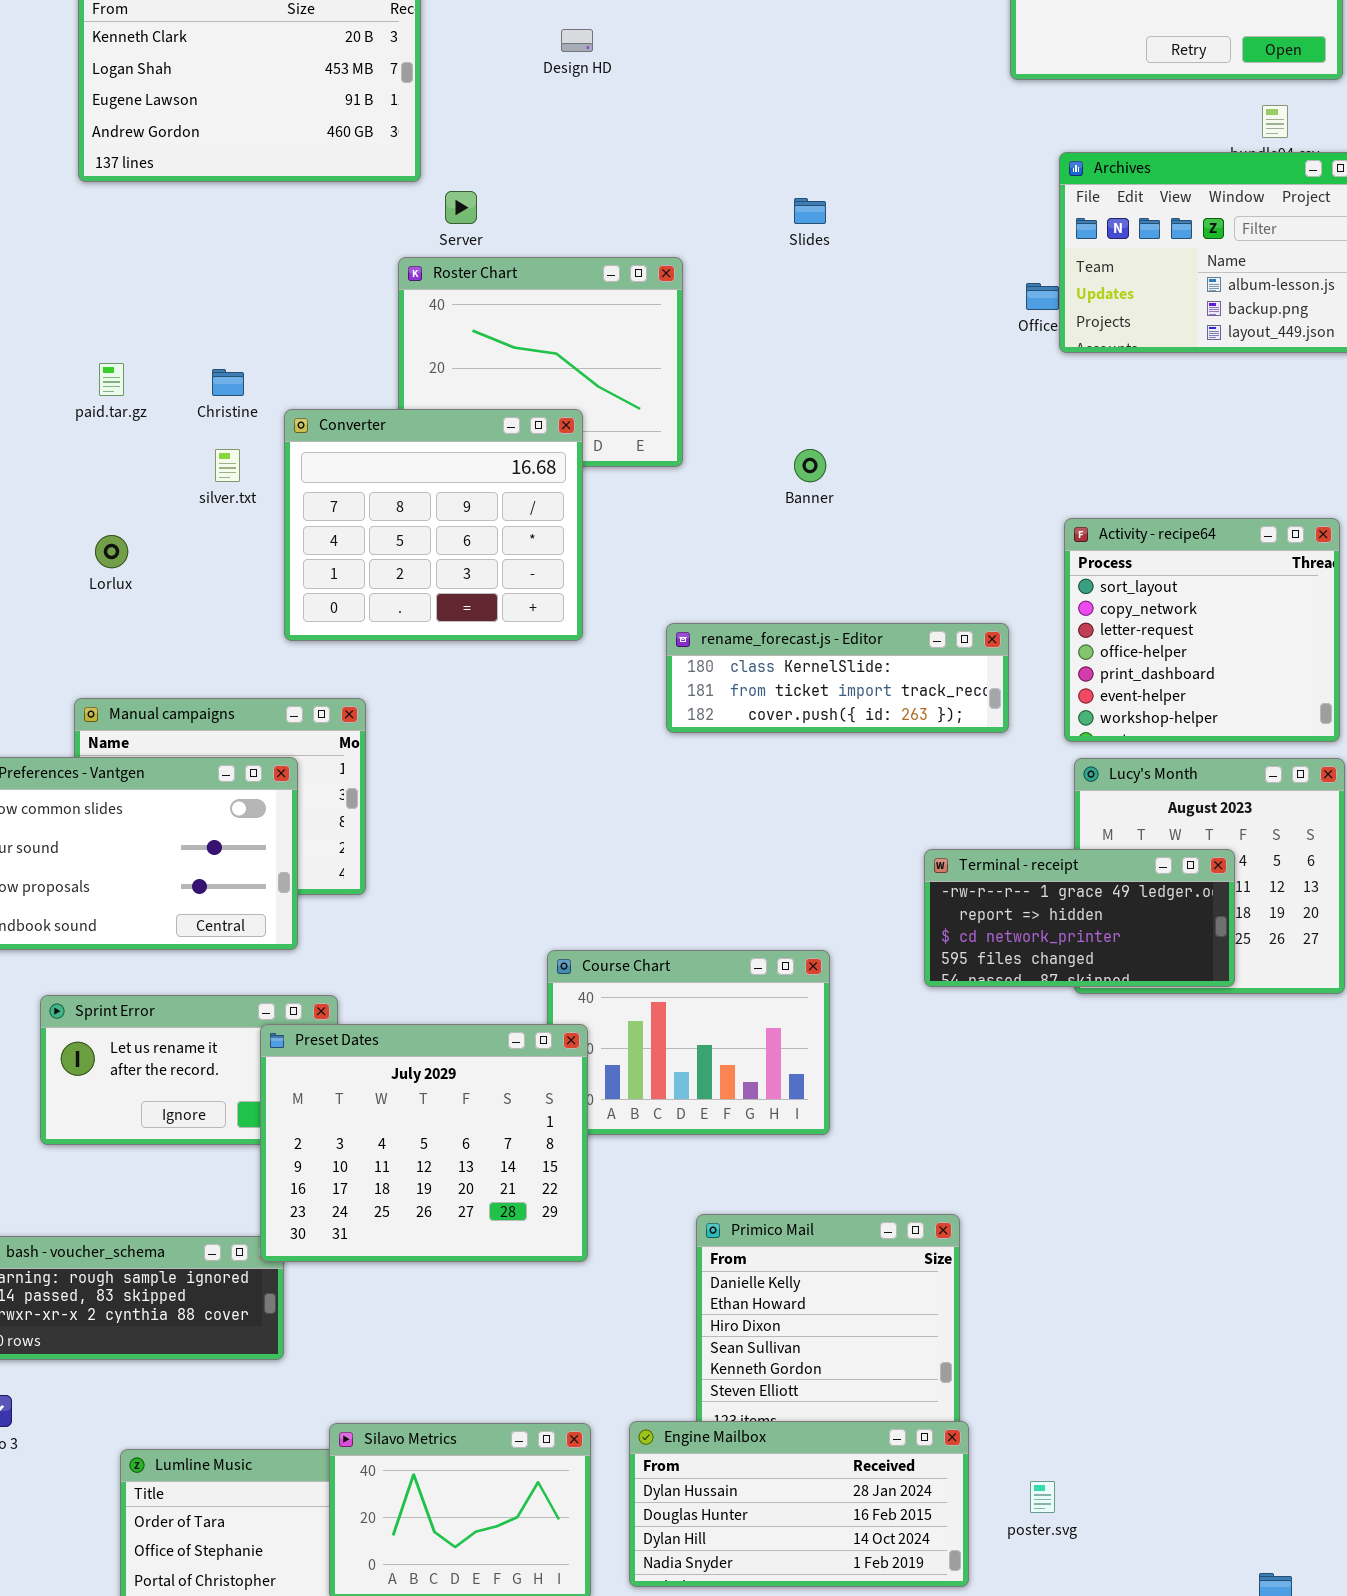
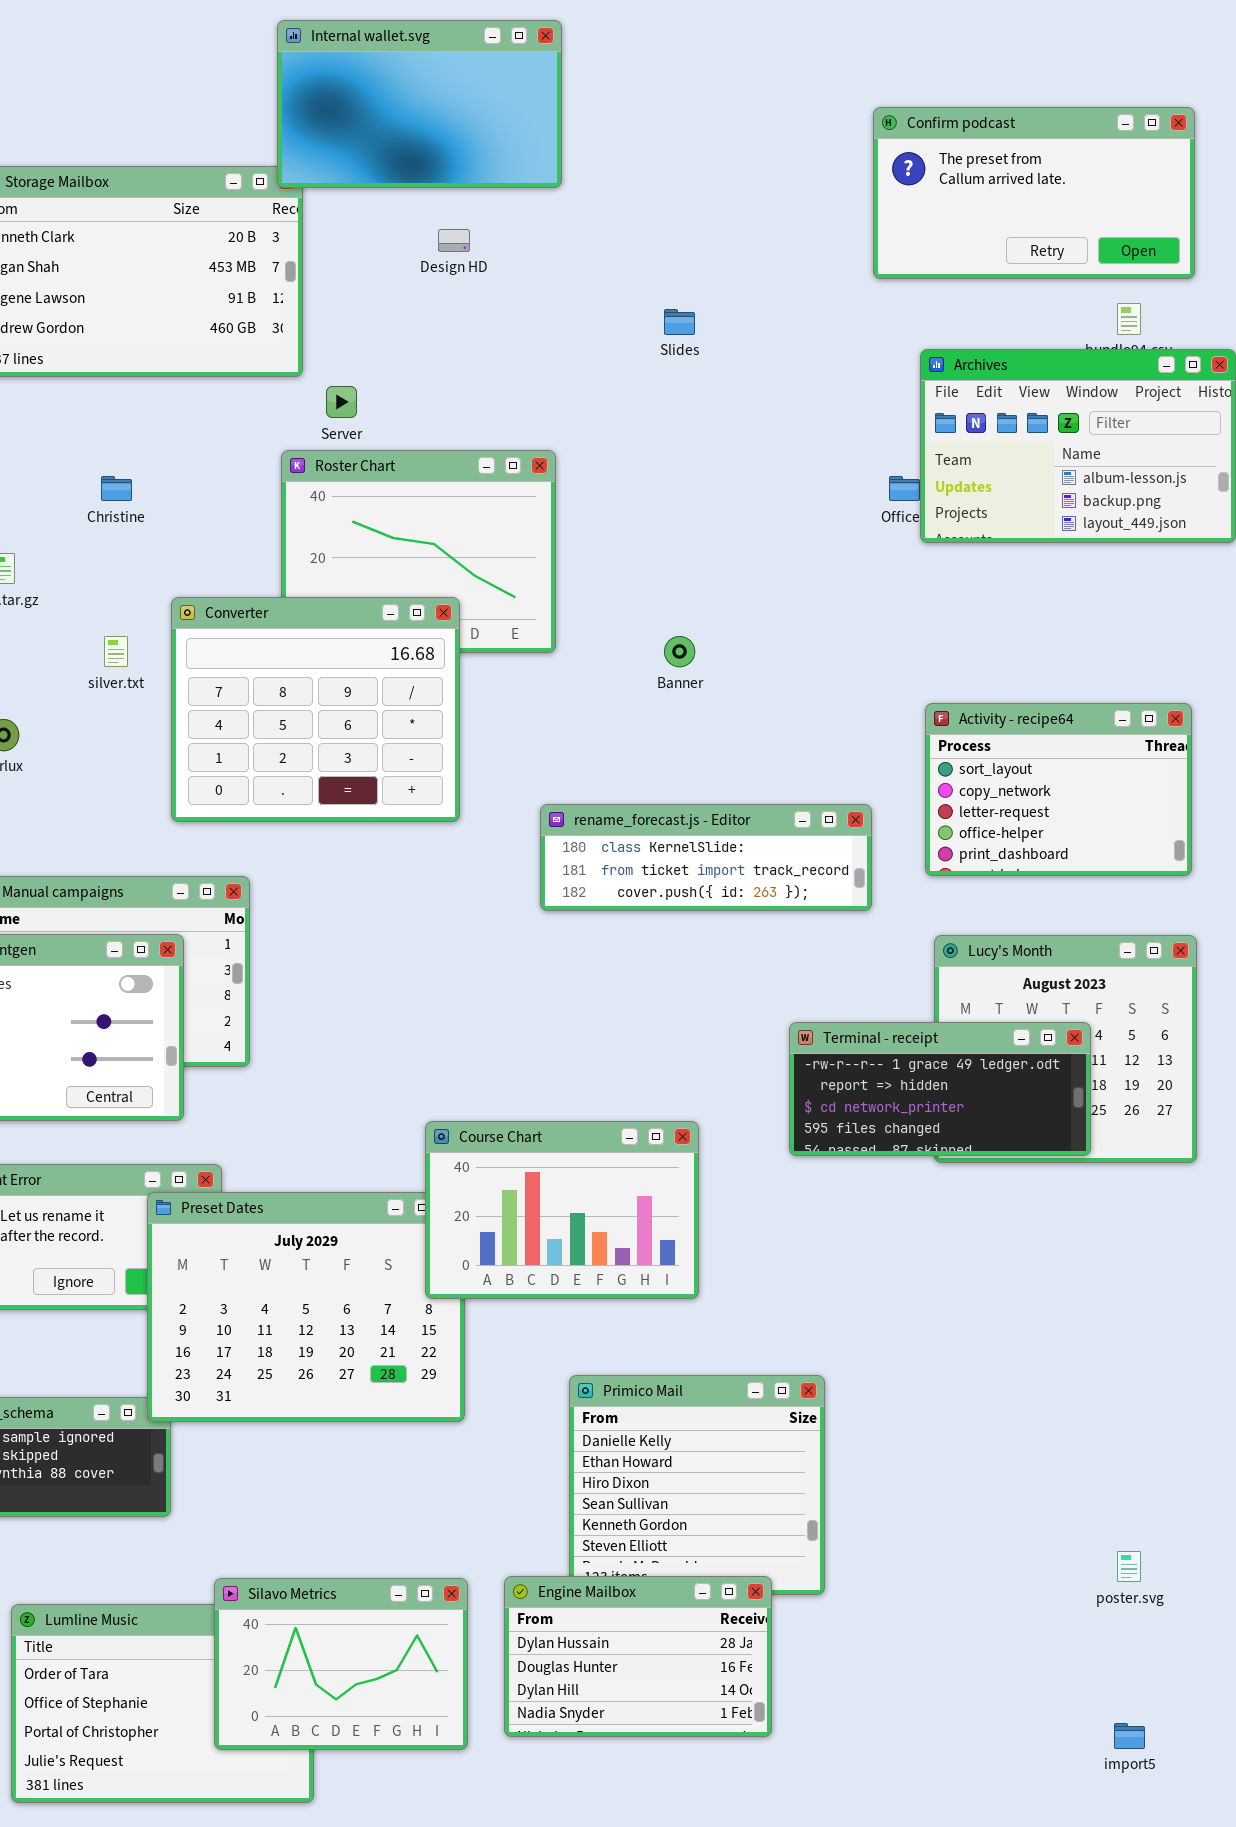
Slides: [794,198,826,224] -> [664,309,695,335], moved
Christine: [212,369,244,396] -> [101,476,132,501], moved
Activity - recipe64: [1064,518,1340,742] -> [925,703,1192,876], resized
Course Chart: [547,950,830,1135] -> [425,1121,699,1299], raised
Engine Mailbox: [629,1421,969,1587] -> [504,1576,772,1737], resized
poster.svg: [1030,1481,1055,1513] -> [1117,1551,1141,1582], moved

